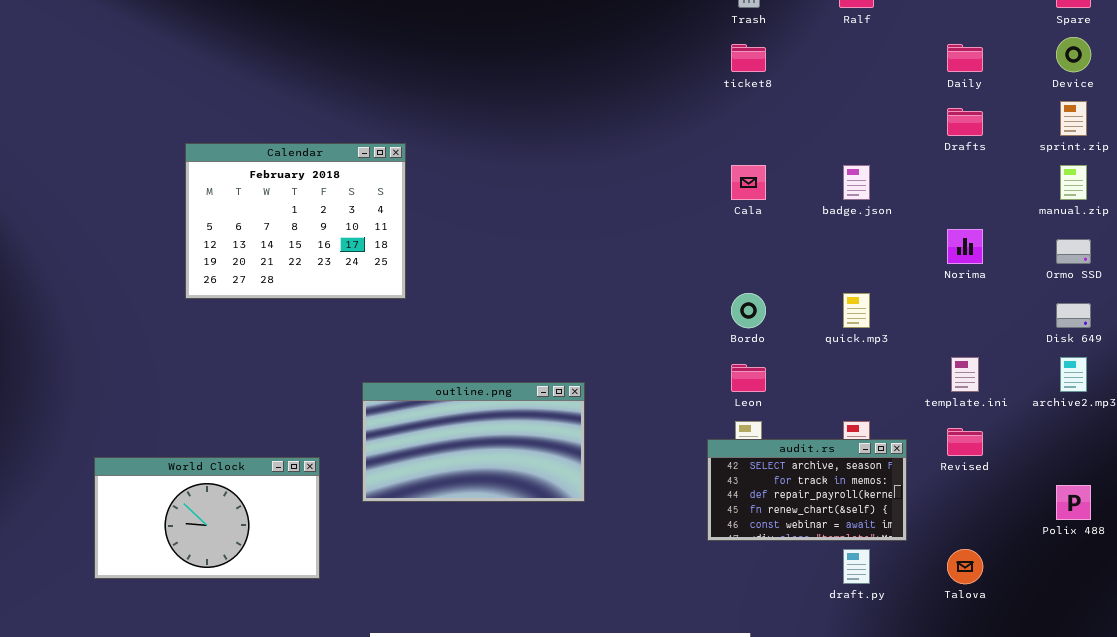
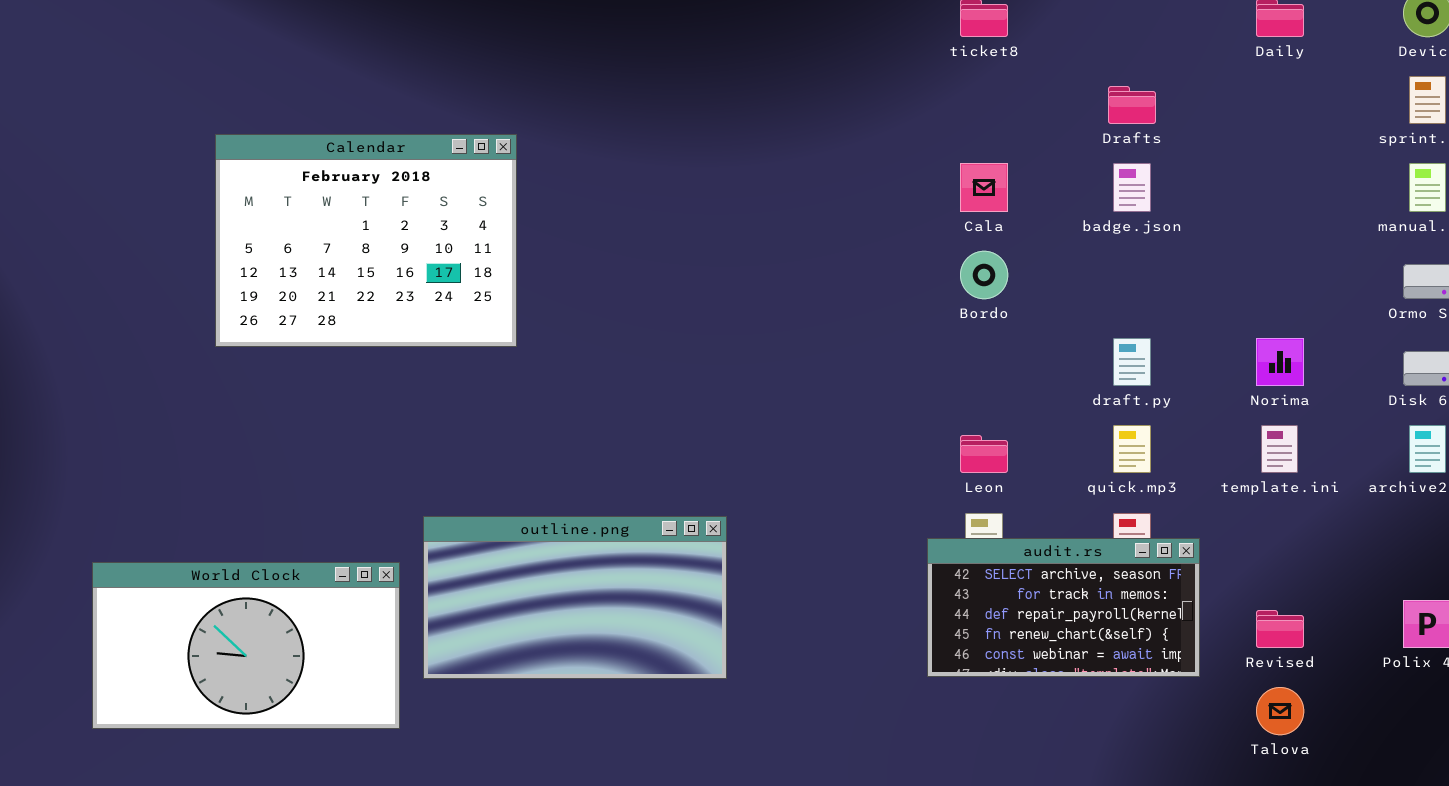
Drafts: [947,108,983,136] -> [1108,86,1156,124], moved
Norima: [947,229,983,264] -> [1256,338,1304,386], moved
Bordo: [731,293,766,328] -> [960,251,1008,299], moved
quick.mp3: [843,293,870,328] -> [1113,425,1151,473], moved
outline.png: [362,382,585,502] -> [423,516,727,679], moved
Revised: [947,428,983,456] -> [1256,610,1304,648], moved
draft.py: [843,549,870,584] -> [1113,338,1151,386], moved

